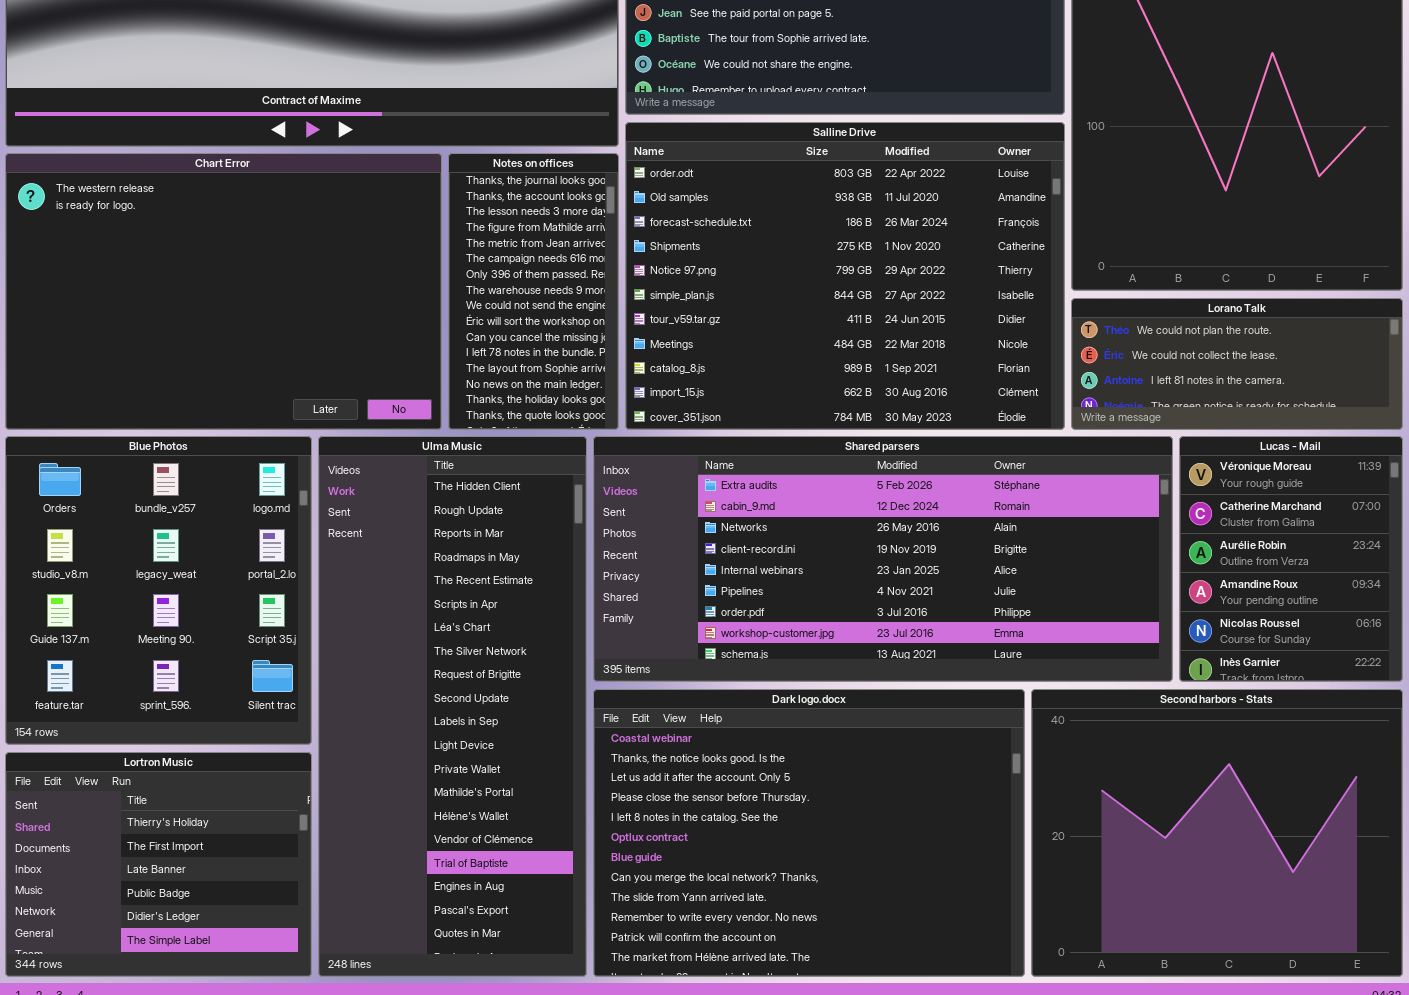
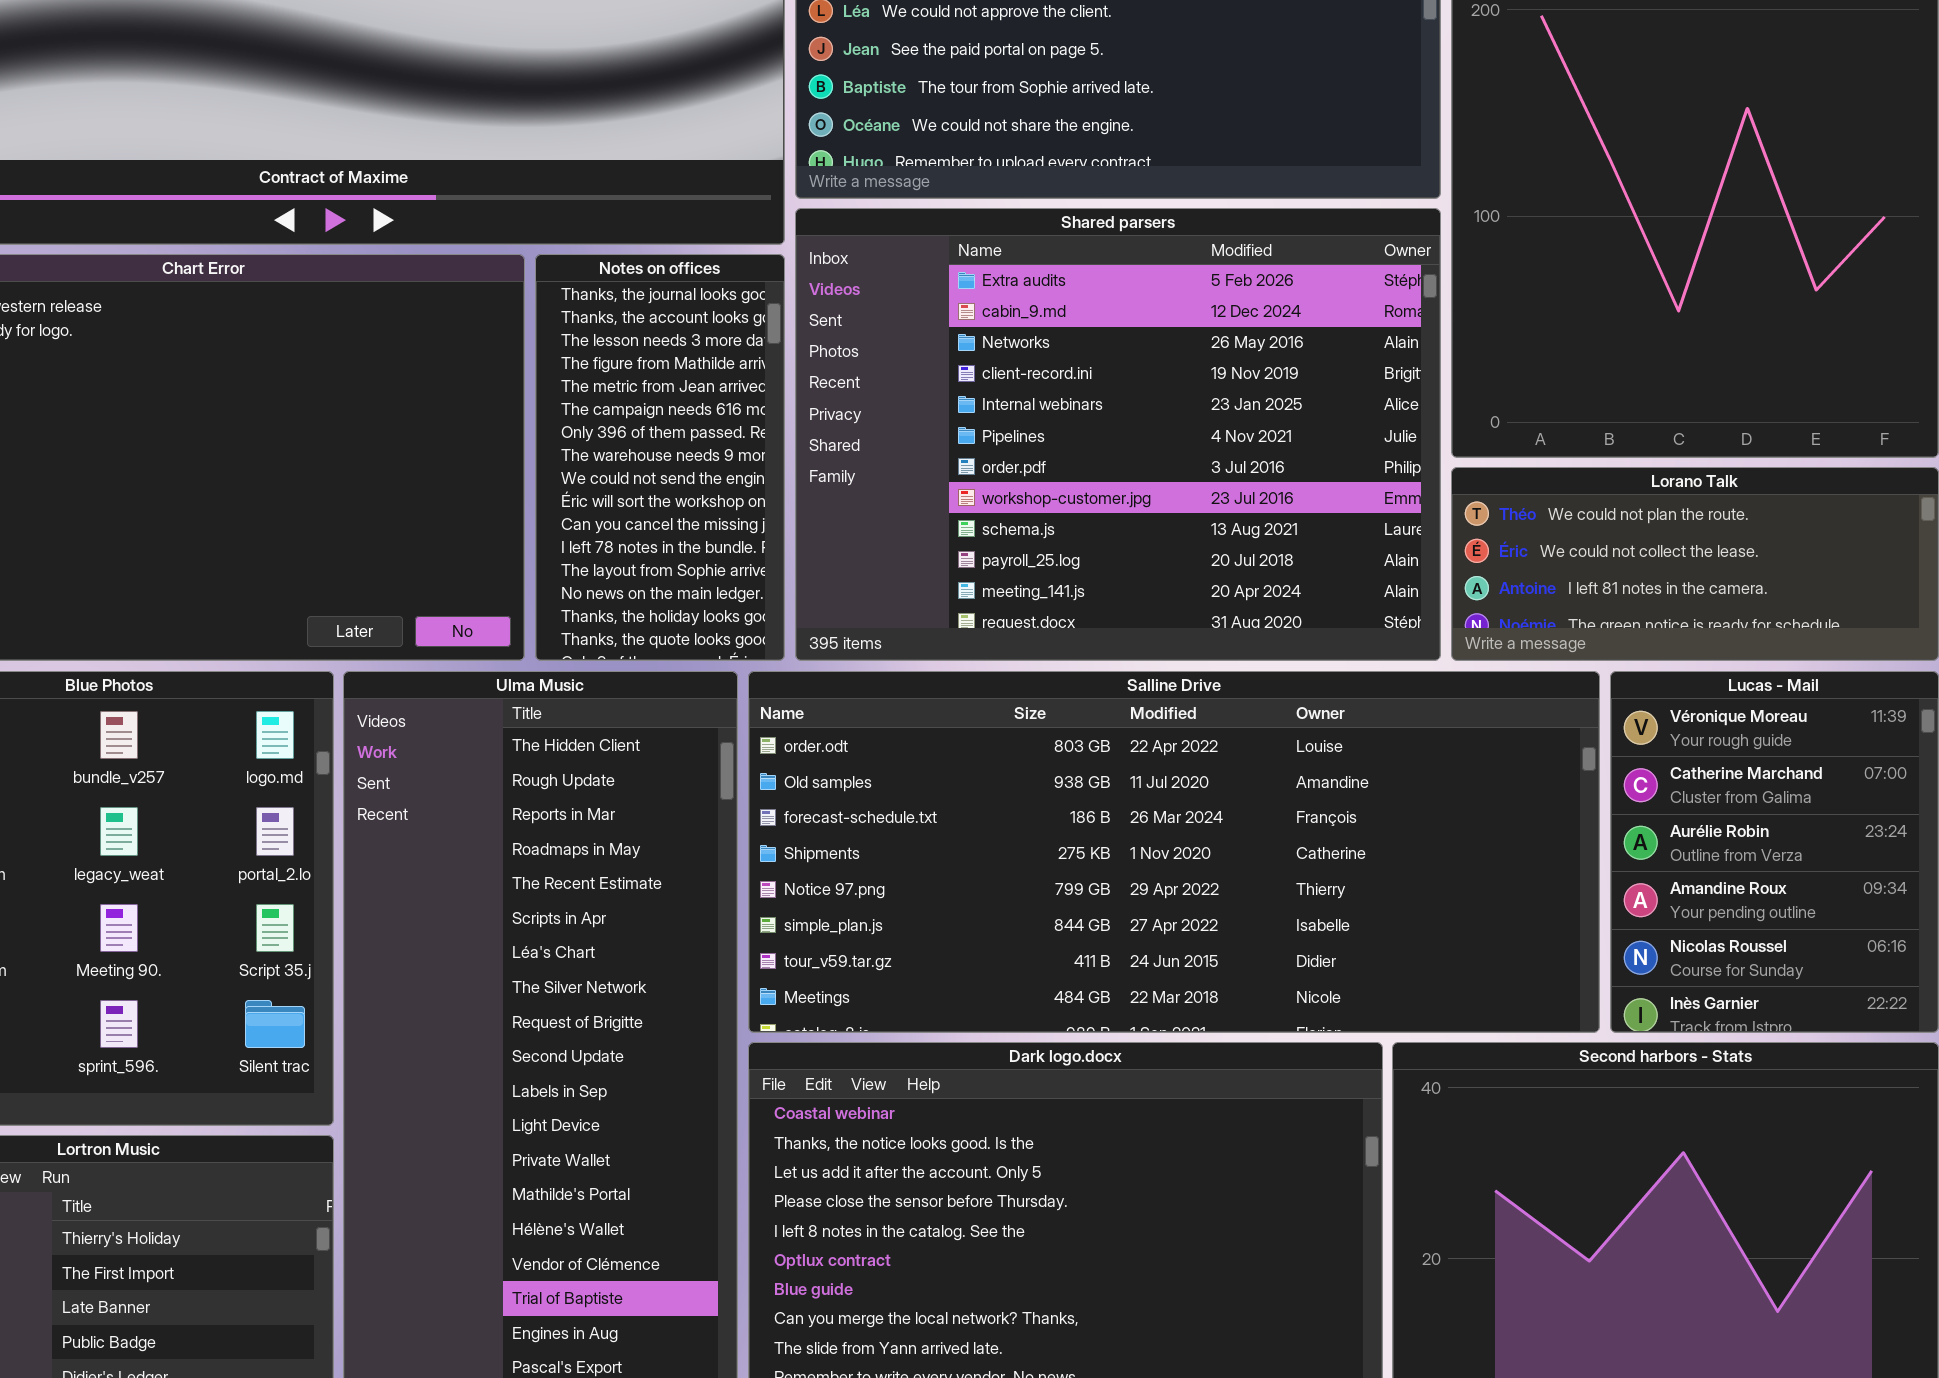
Salline Drive: [625,122,1065,430] -> [748,671,1600,1033], moved, resized
Shared parsers: [593,436,1173,682] -> [795,208,1441,661], moved, resized

